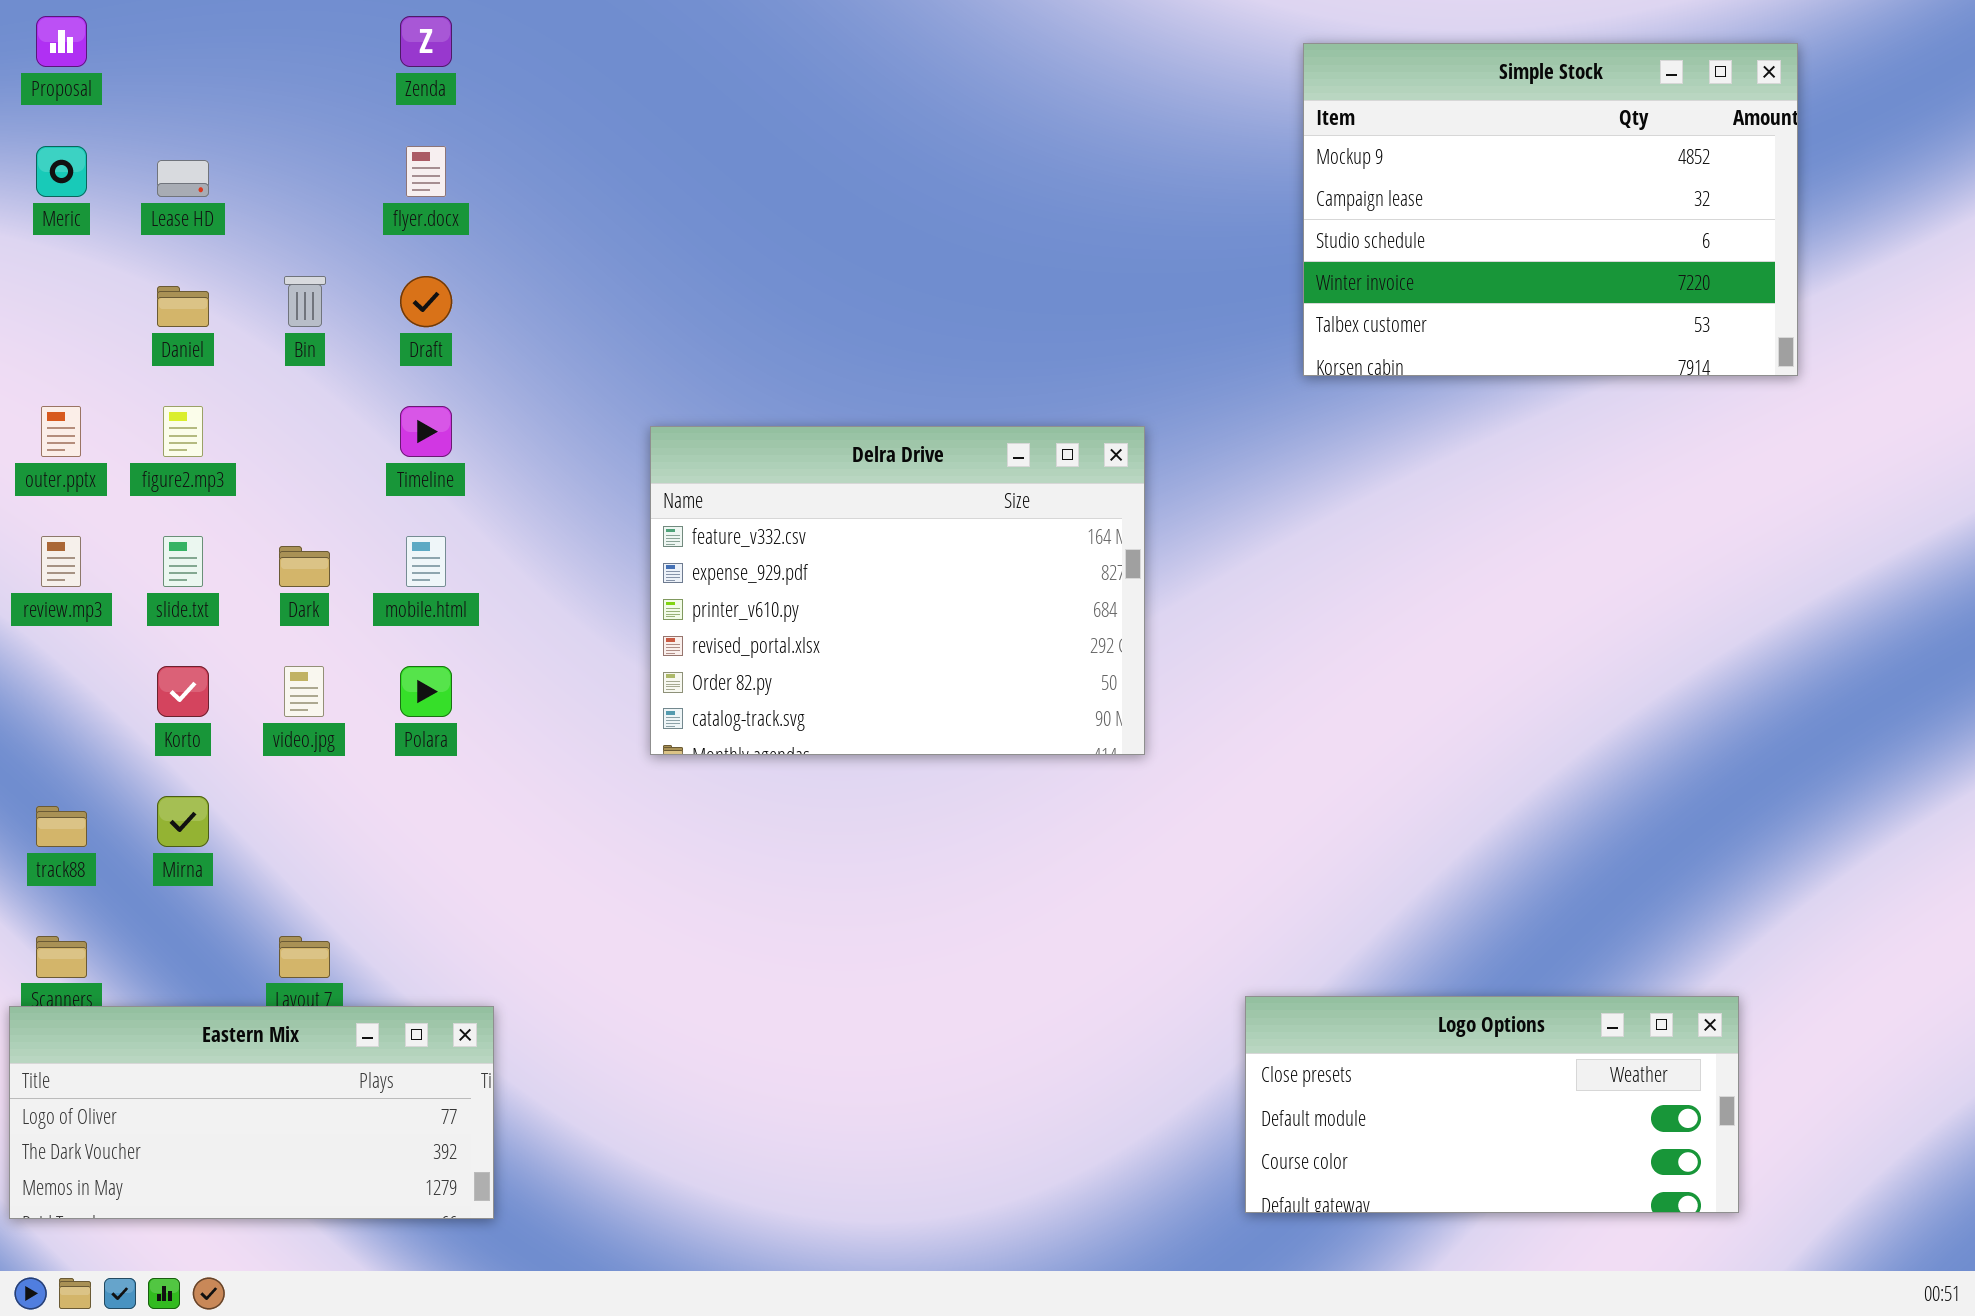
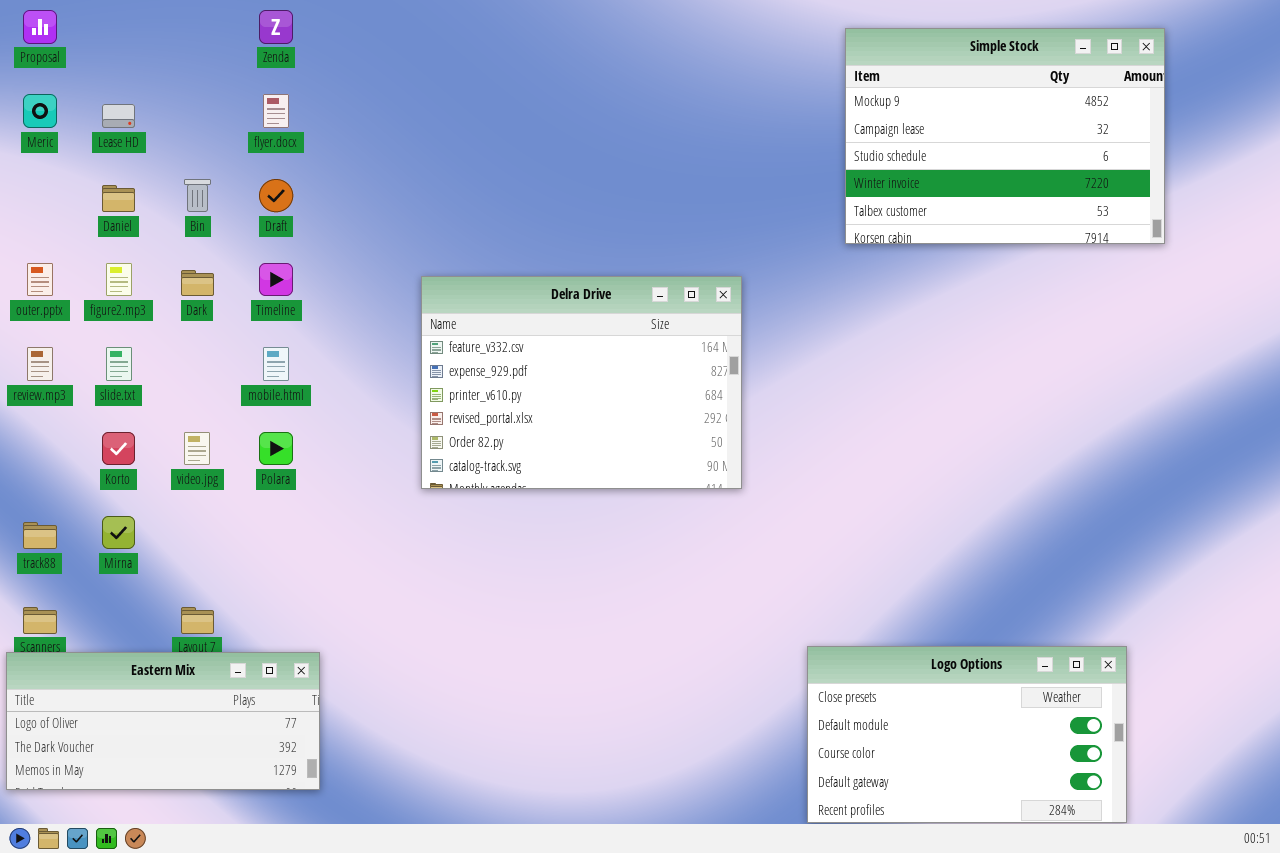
Dark: [279,546,330,587] -> [181,270,214,296], moved
Logo Options: [1245,996,1739,1213] -> [807,646,1127,823], resized

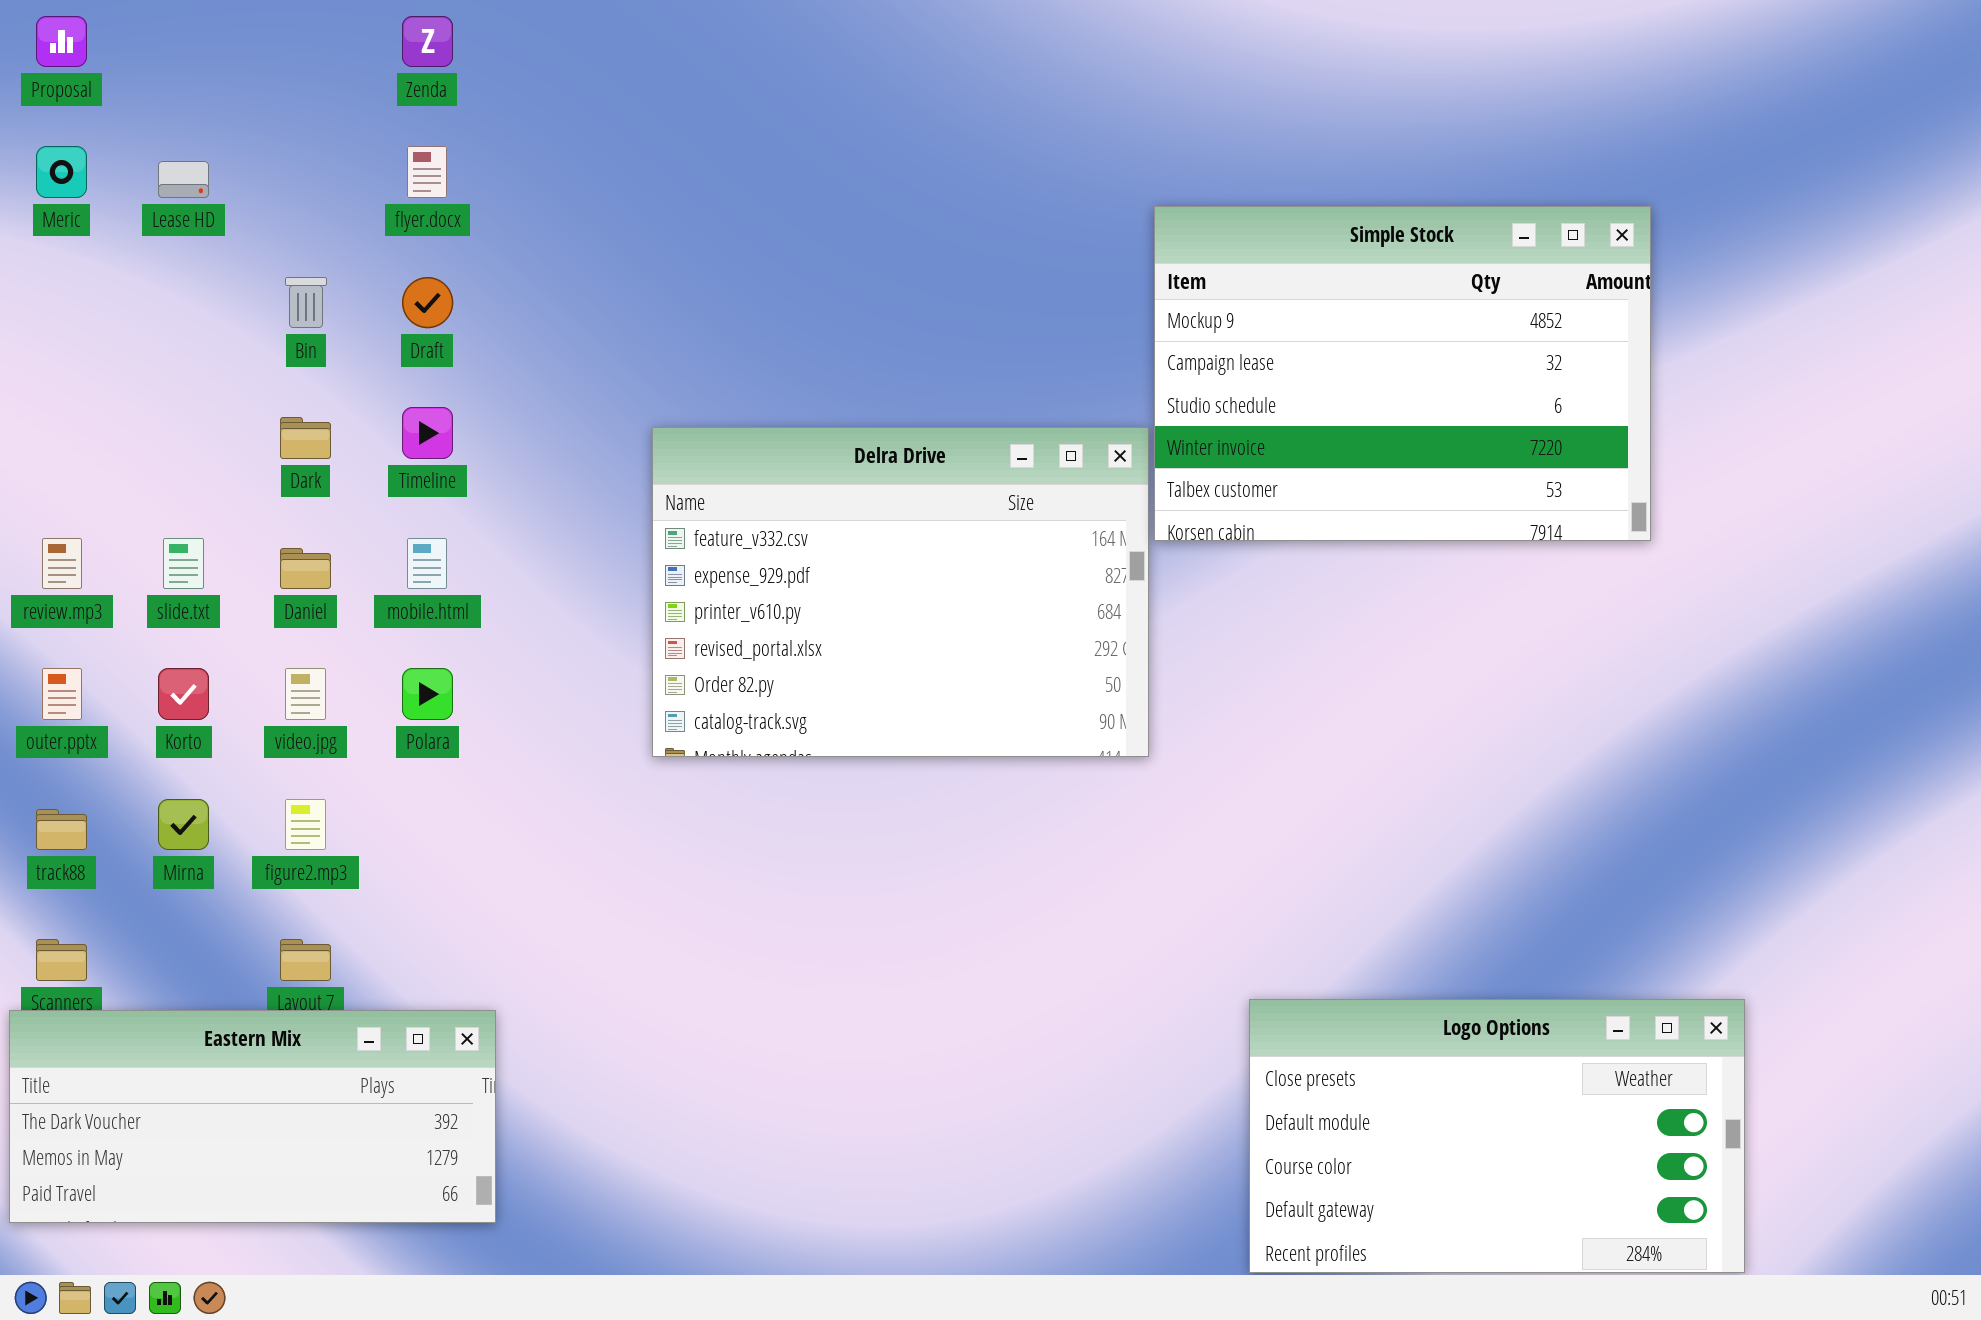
Simple Stock: [845,28,1165,244] -> [1154,206,1651,541], moved
Daniel: [102,185,135,212] -> [280,548,331,589], moved
outer.pptx: [27,263,53,296] -> [42,668,82,720], moved
figure2.mp3: [106,263,132,296] -> [285,799,326,850], moved
Eastern Mix: [6,652,320,790] -> [9,1010,496,1223], scrolled down 1 row

